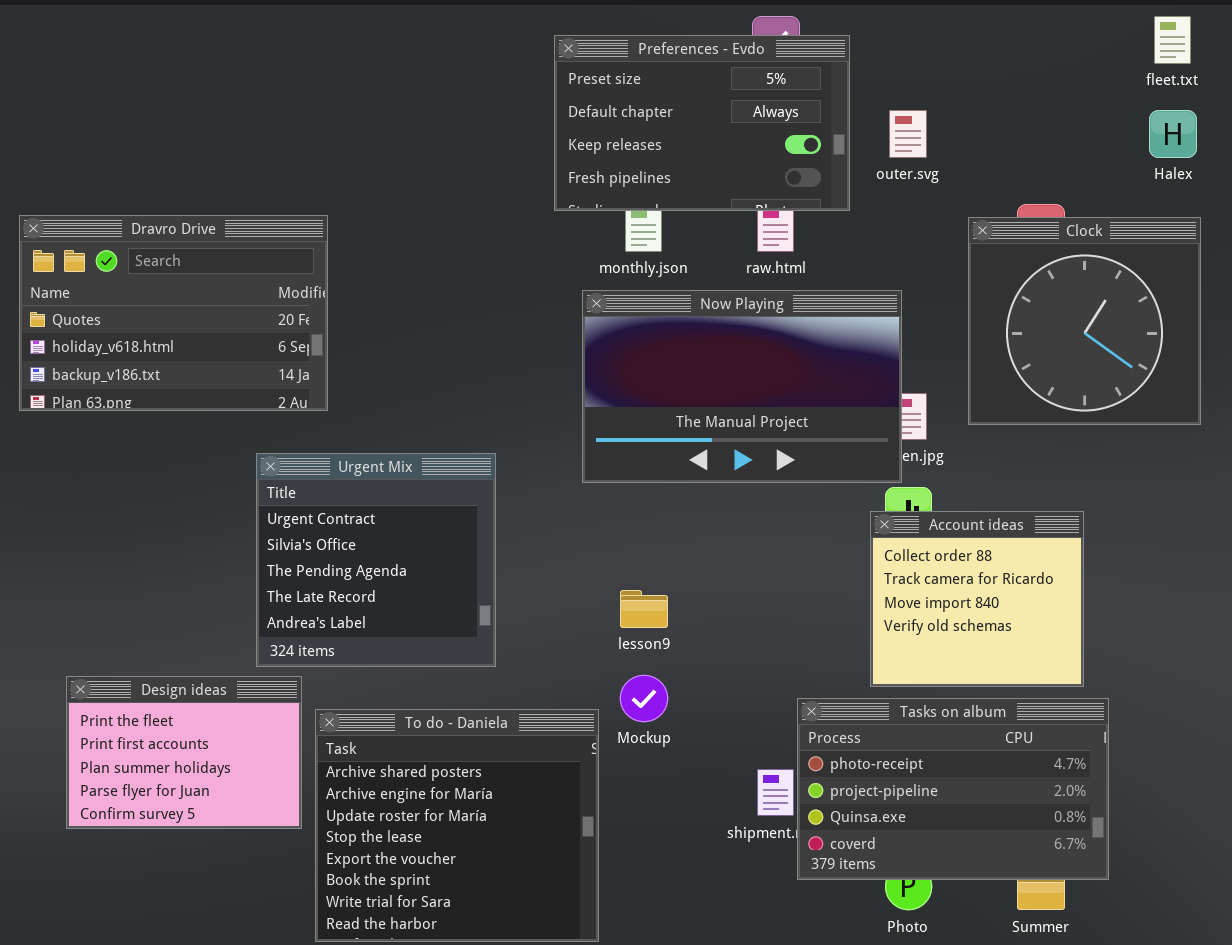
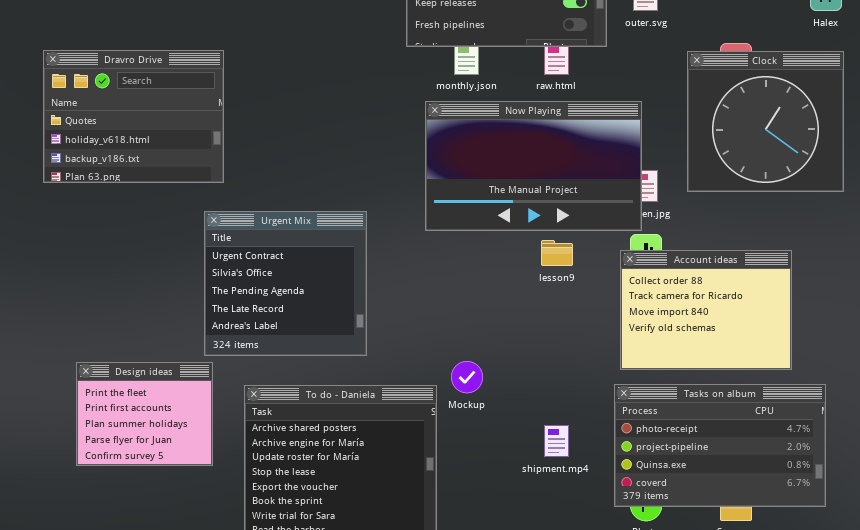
Dravro Drive: [19,215,328,411] -> [43,50,224,183], resized
Account ideas: [870,511,1084,687] -> [620,250,792,370], resized
lesson9: [620,590,668,628] -> [541,240,573,266], moved
Design ideas: [66,676,302,829] -> [76,362,213,466], resized
Tasks on album: [797,698,1109,880] -> [614,384,826,507], moved

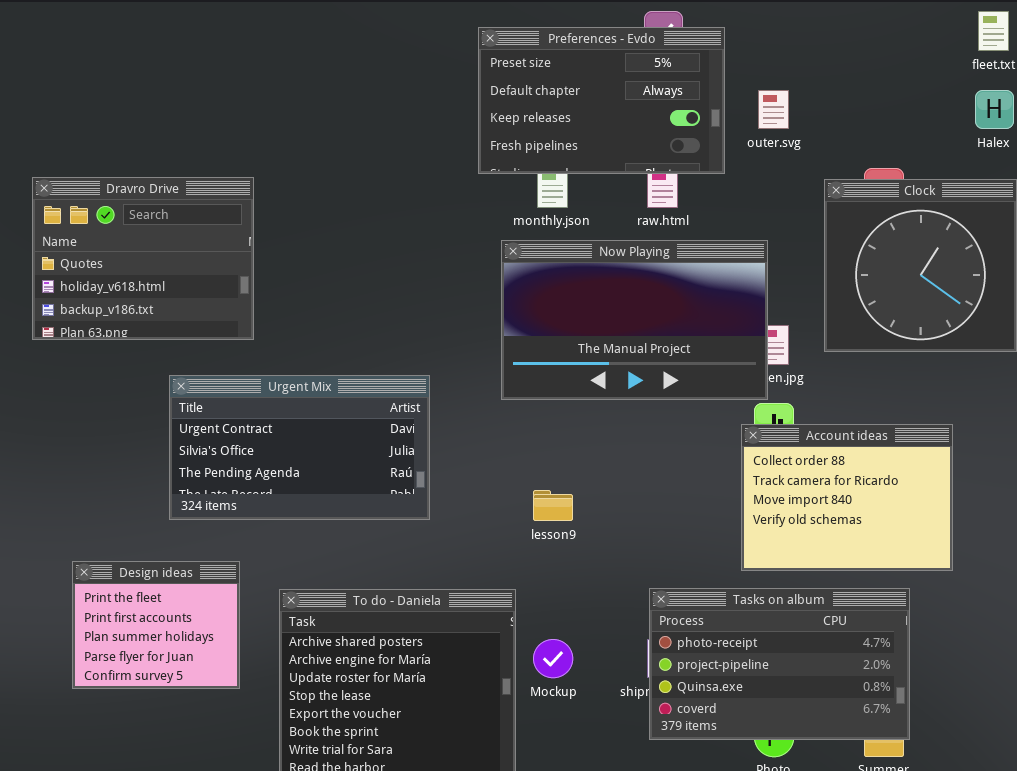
Urgent Mix: [204,211,367,356] -> [169,375,430,520], resized
lesson9: [541,240,573,266] -> [533,490,573,521], moved
Mockup: [451,361,483,393] -> [533,639,573,678], moved
Tasks on album: [614,384,826,507] -> [649,588,910,740], moved

